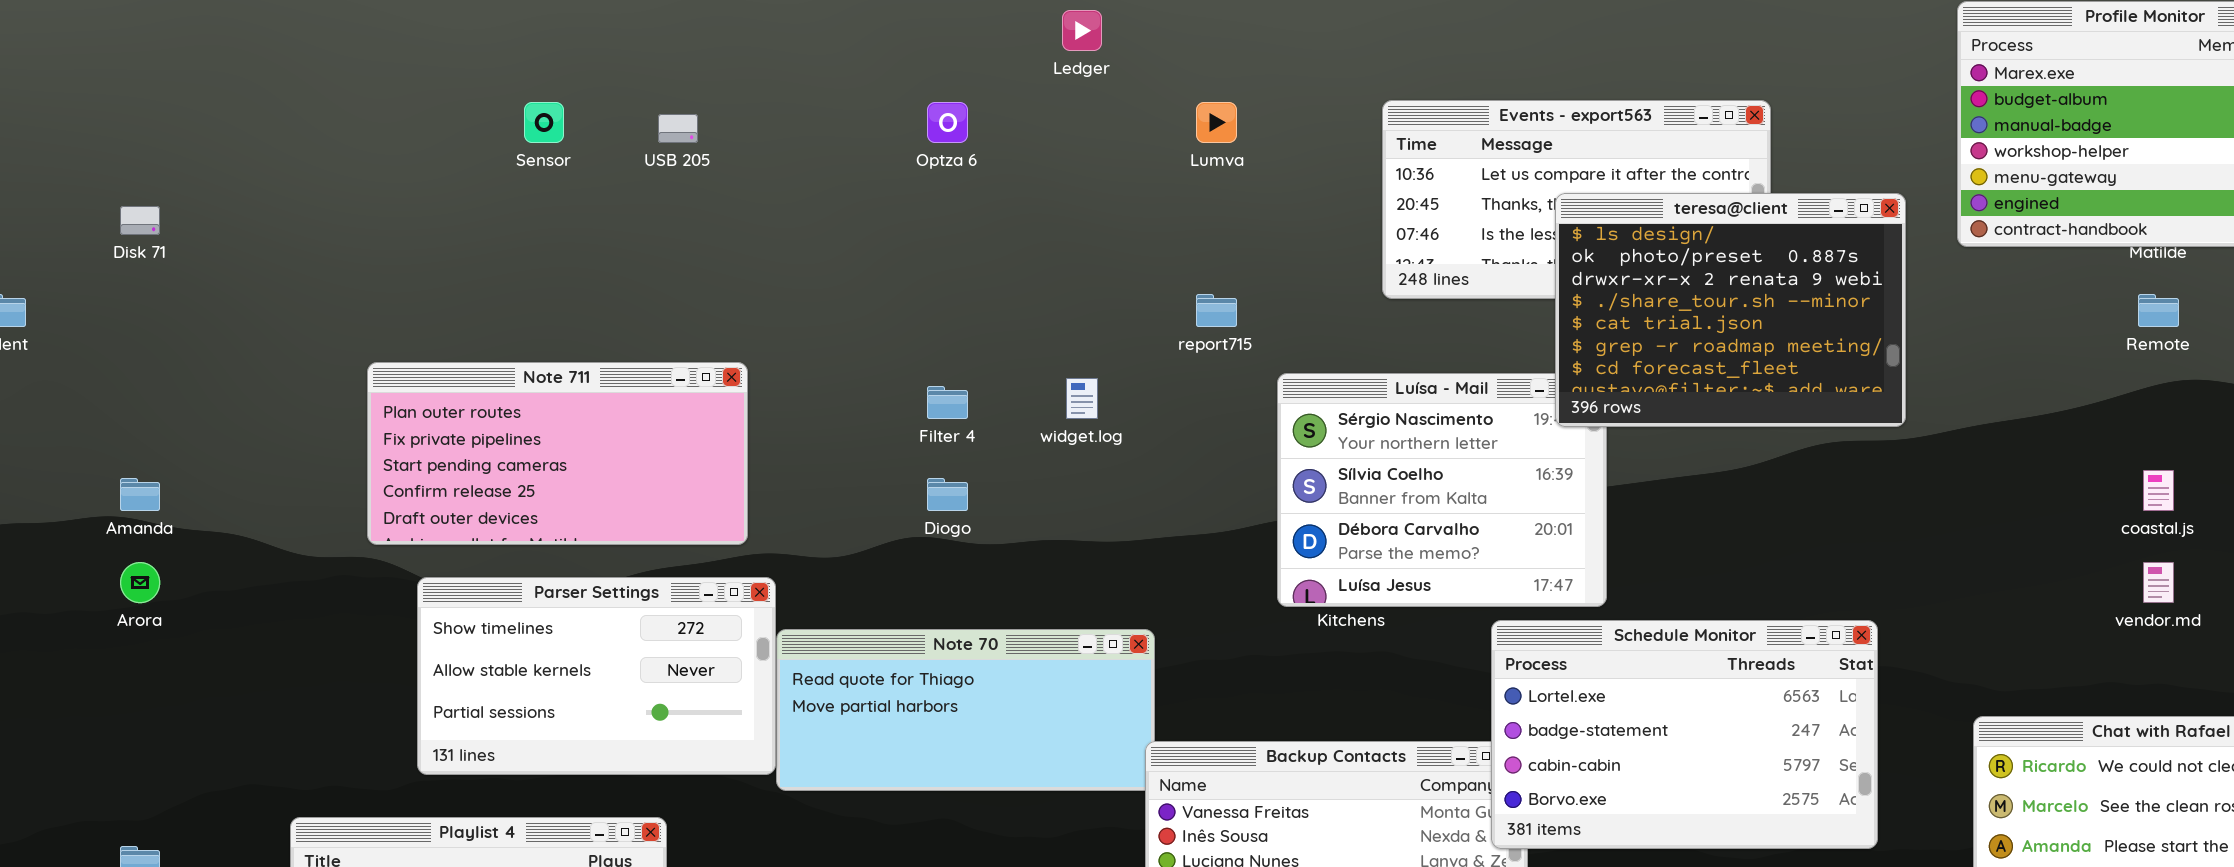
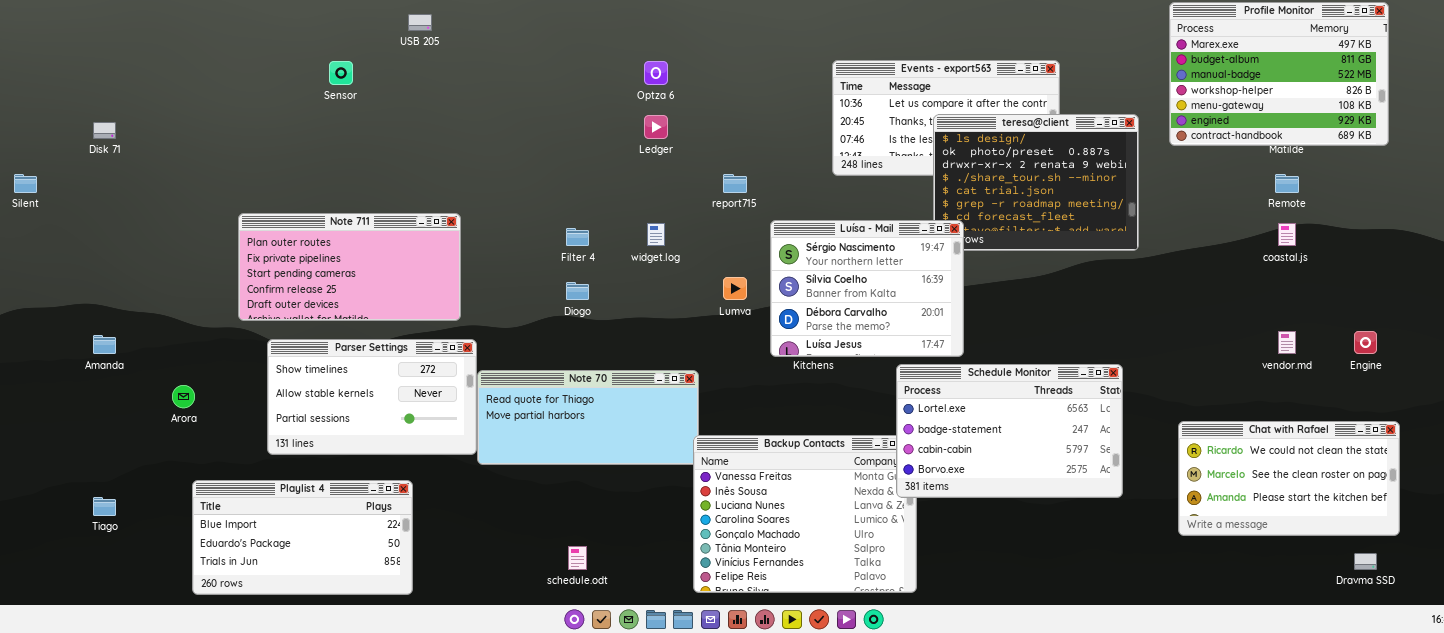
Ledger: [1062,10,1102,51] -> [644,115,668,139], moved
Optza 6: [927,102,968,143] -> [644,61,668,85], moved
Lumva: [1196,102,1237,143] -> [723,277,747,300], moved
USB 205: [658,114,698,143] -> [408,14,432,31], moved
Luísa - Mail: [1277,373,1607,607] -> [770,220,964,357], raised
coastal.js: [2143,470,2174,511] -> [1278,223,1296,246], moved
Amanda: [120,478,160,511] -> [93,335,116,354], moved
Arora: [120,562,160,603] -> [172,385,195,408], moved

